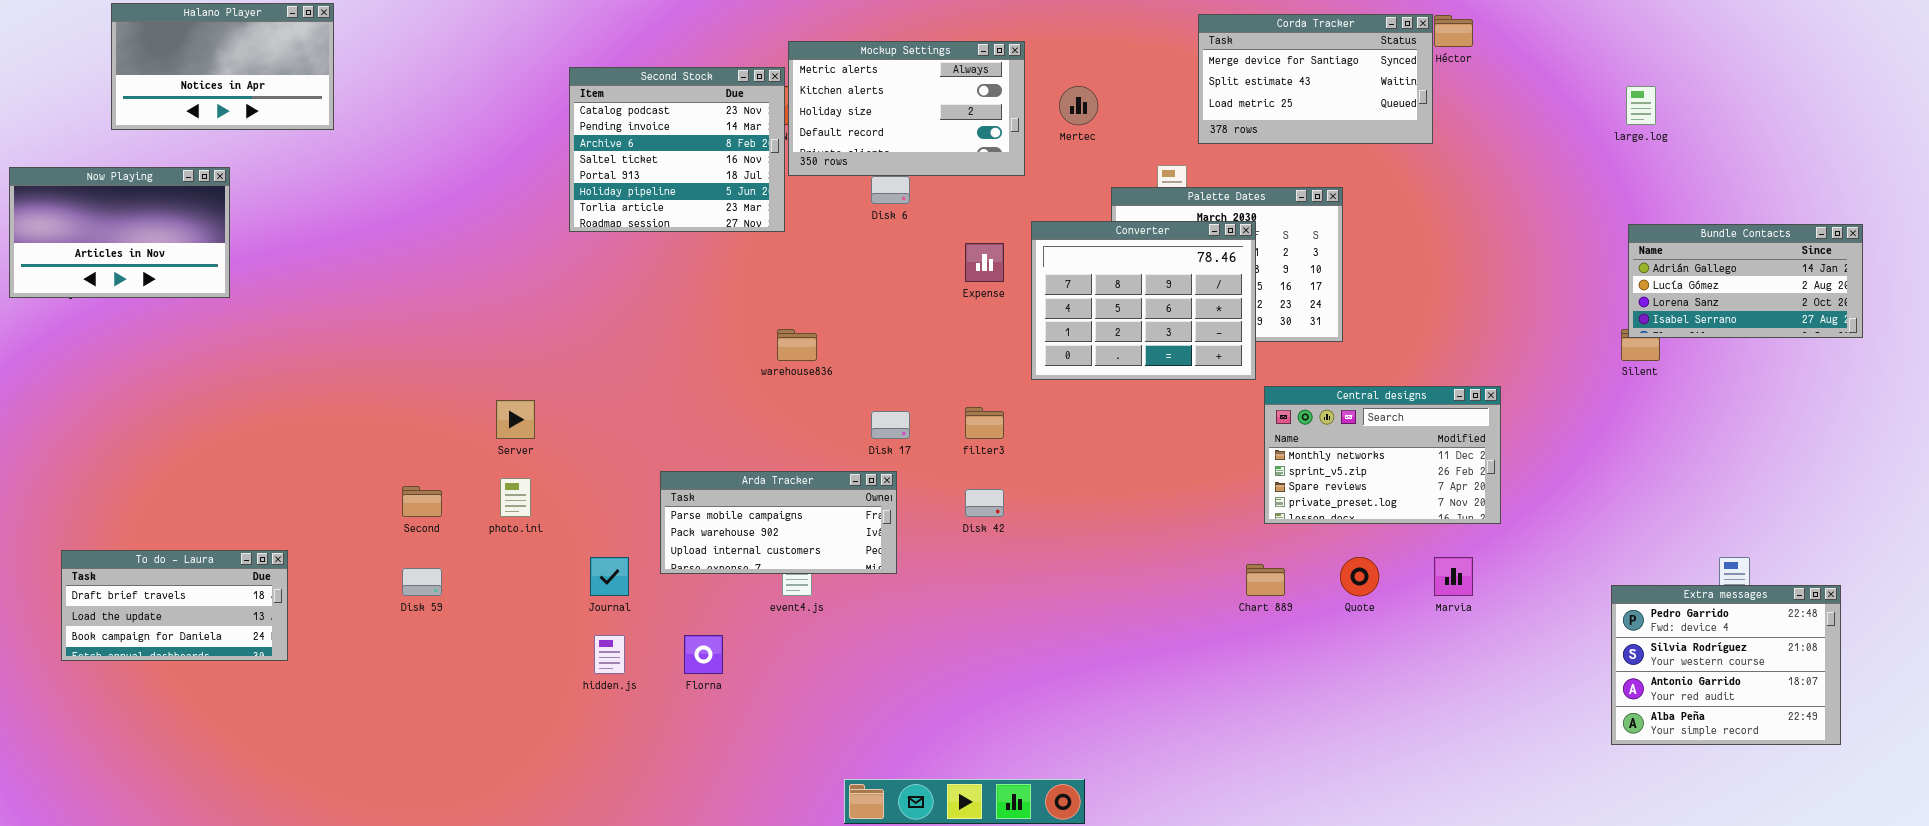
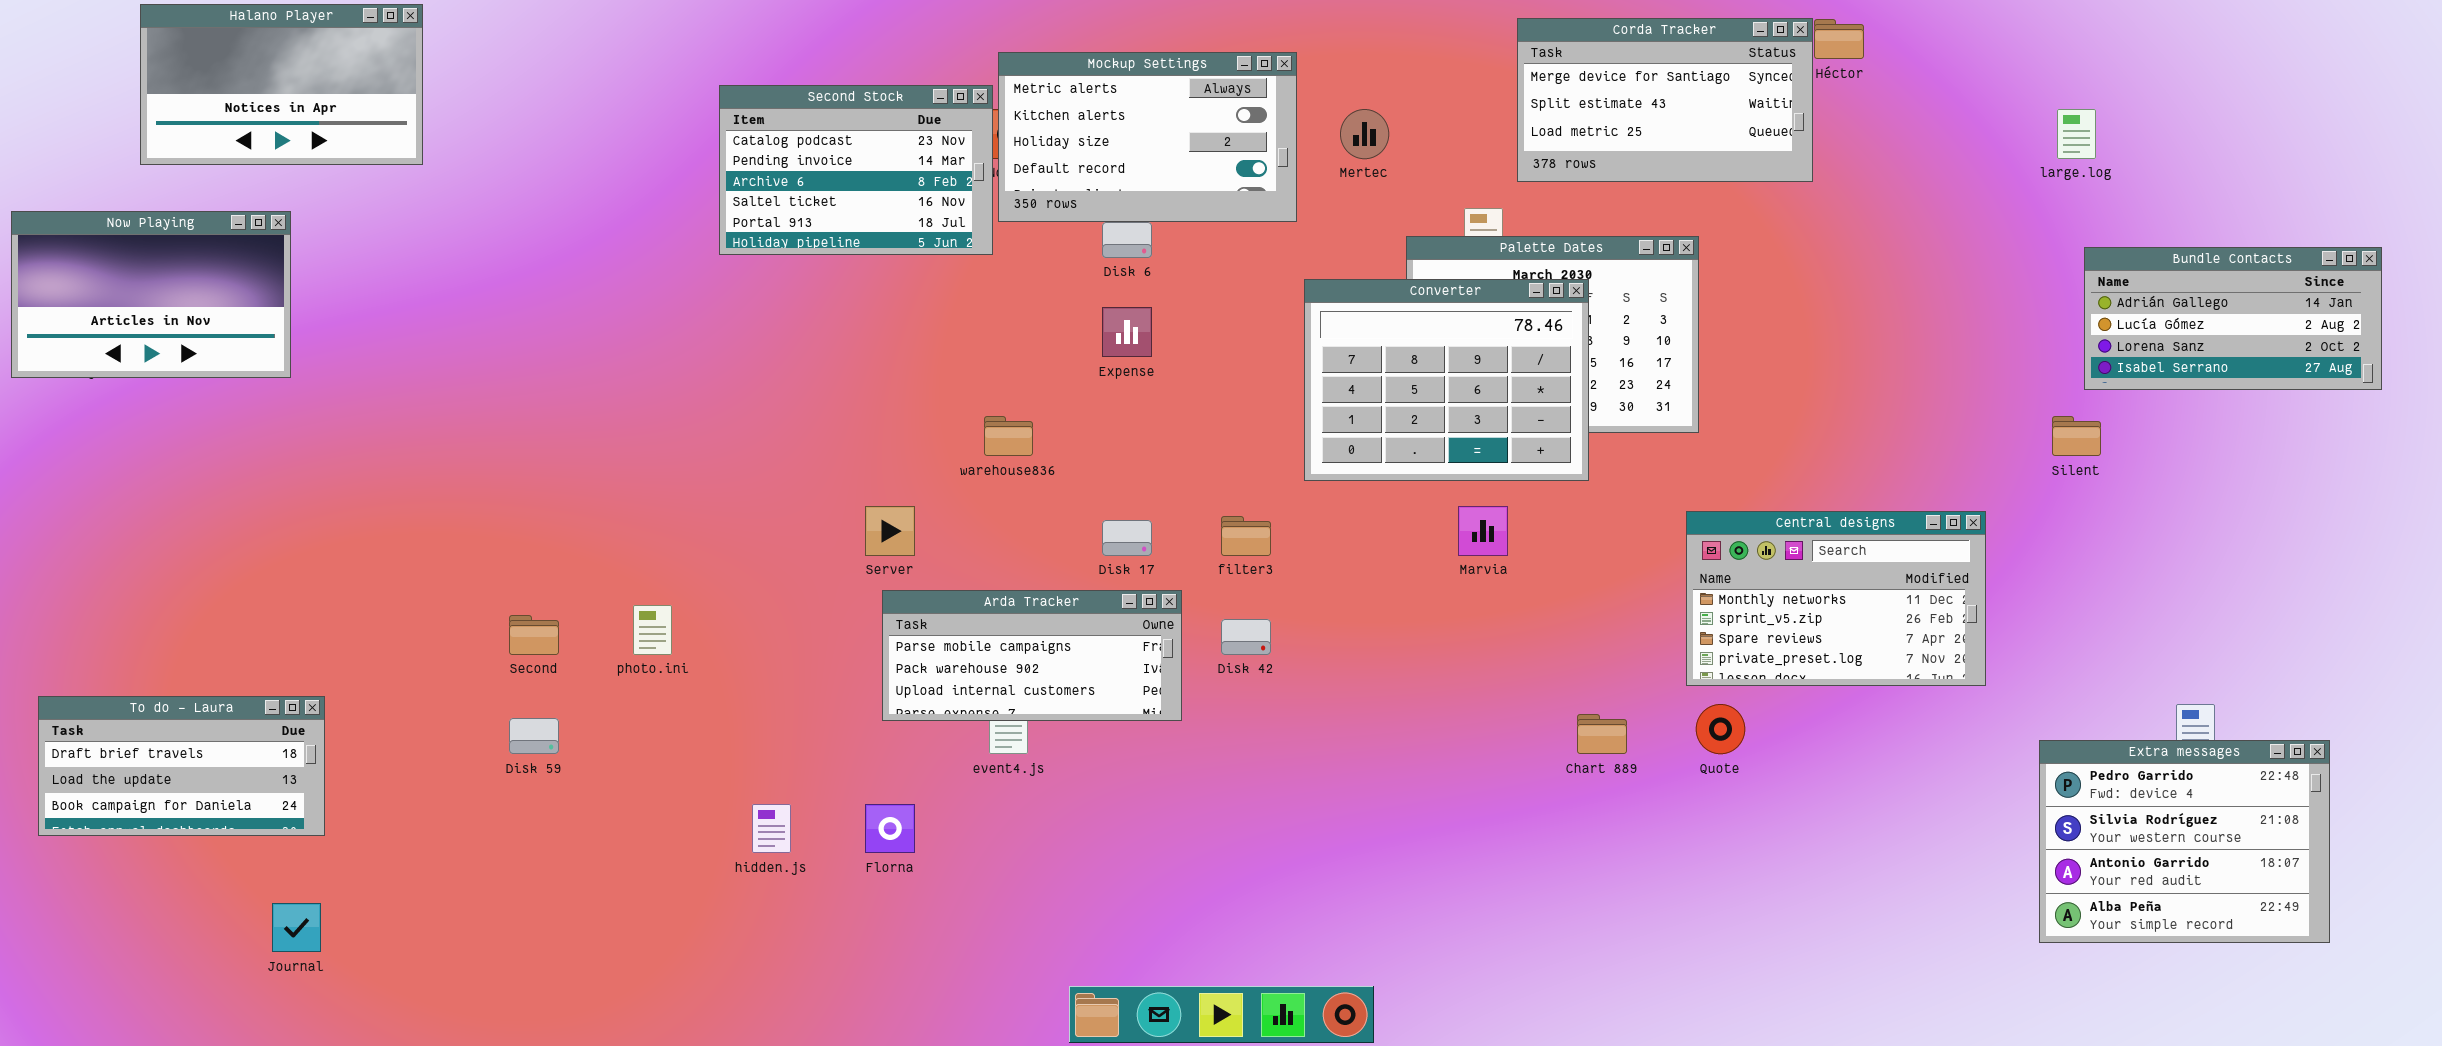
Second Stock: [569,67,785,232] -> [719,85,993,255], resized
Bundle Contacts: [1628,224,1863,338] -> [2084,247,2382,390], moved
Expense: [965,243,1004,282] -> [1102,307,1152,357], moved
Central designs: [1264,386,1501,524] -> [1686,511,1986,686], moved
Server: [496,400,535,439] -> [865,506,915,556], moved
Arda Tracker: [660,471,897,574] -> [882,590,1182,721], moved
To do - Laura: [61,550,288,661] -> [38,696,325,836], moved
Journal: [590,557,629,596] -> [272,903,321,952], moved
Marvia: [1434,557,1473,596] -> [1458,506,1508,556], moved

